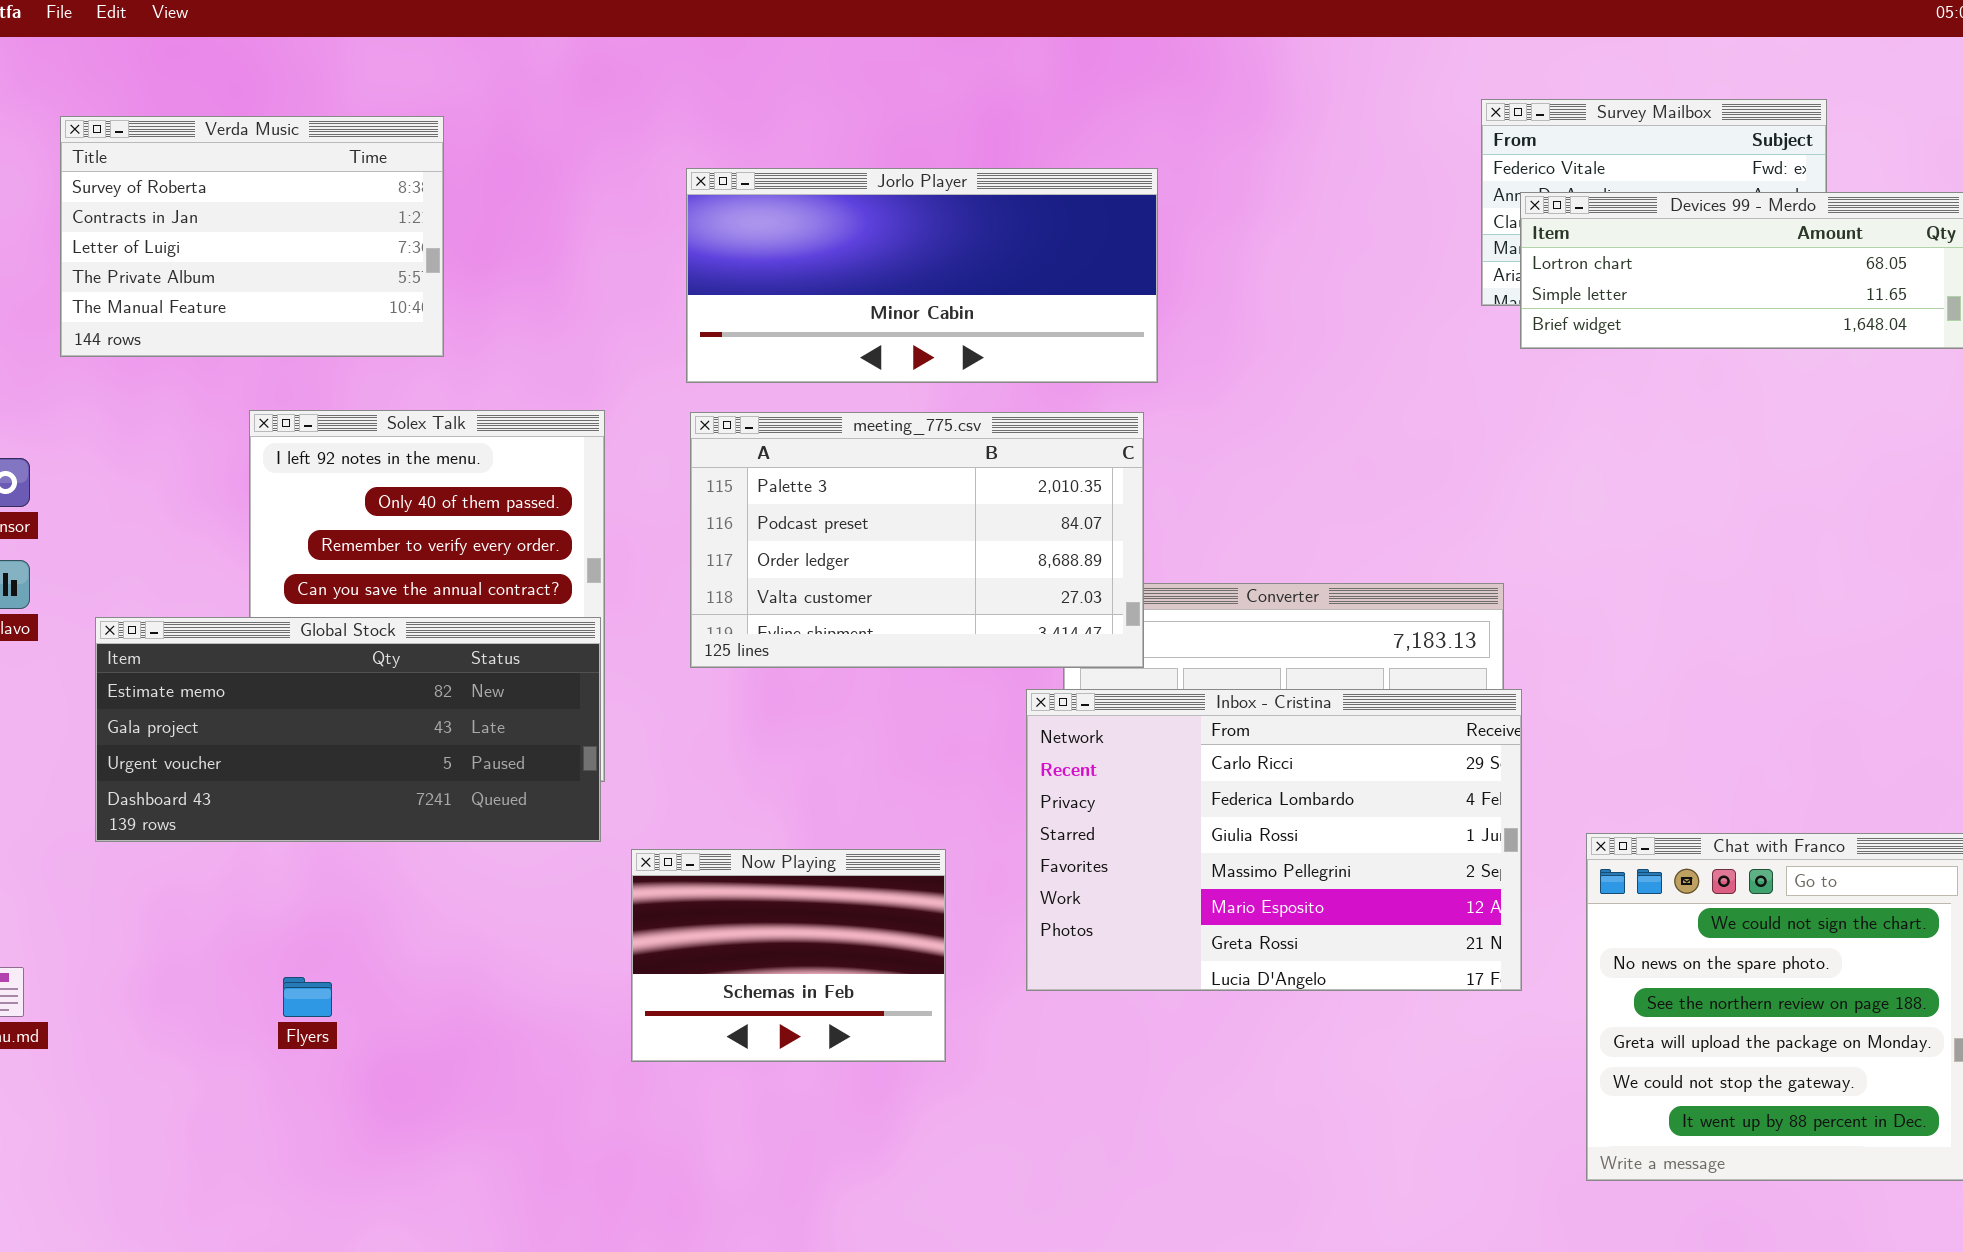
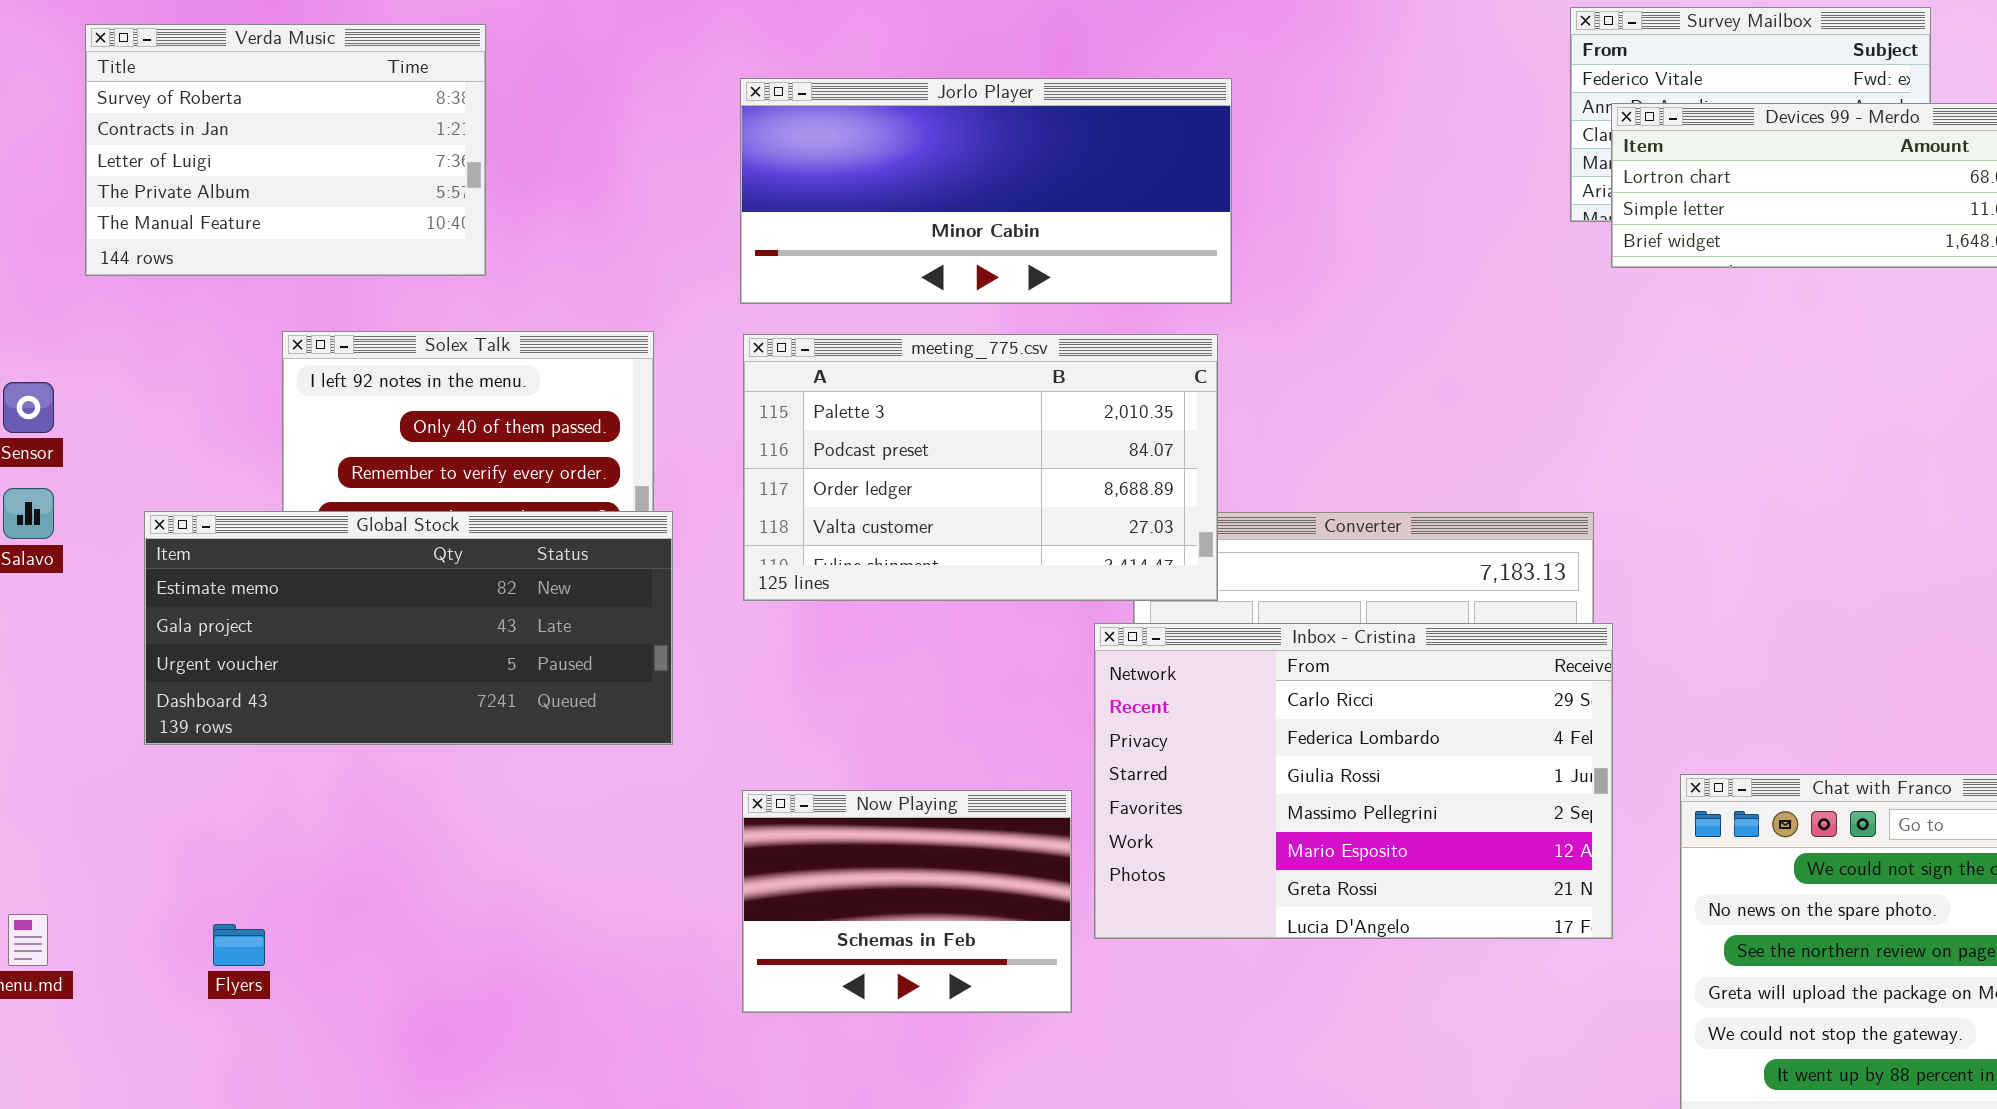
Global Stock: [95,617,601,842] -> [144,511,673,745], moved
Now Playing: [631,849,946,1062] -> [742,790,1072,1013], moved
Flyers: [283,977,332,1017] -> [213,924,265,966], moved

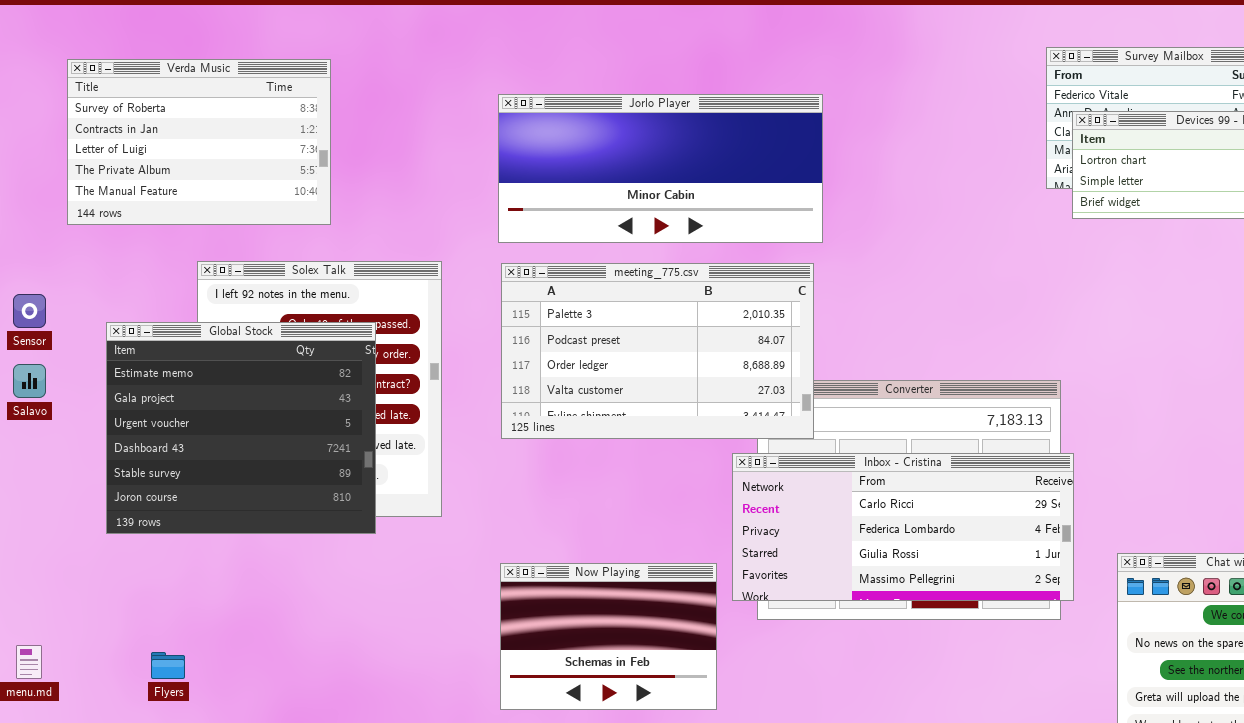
Global Stock: [144,511,673,745] -> [106,322,376,534], resized
Inbox - Cristina: [1094,623,1613,939] -> [732,453,1074,601], resized

